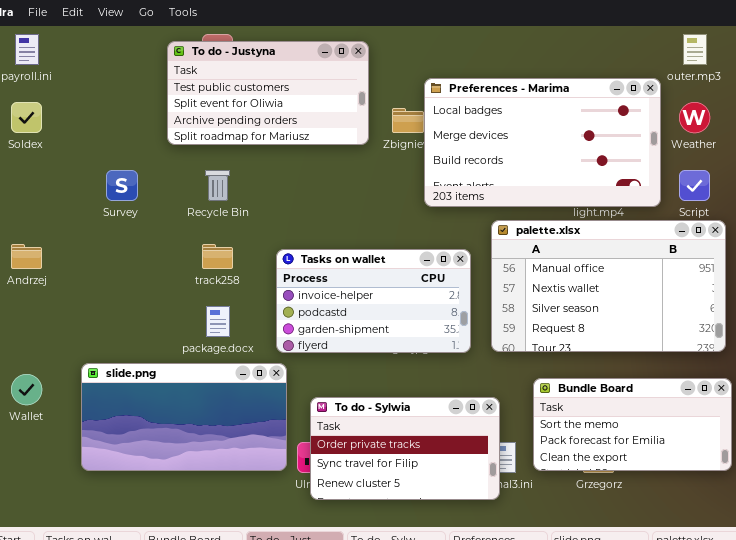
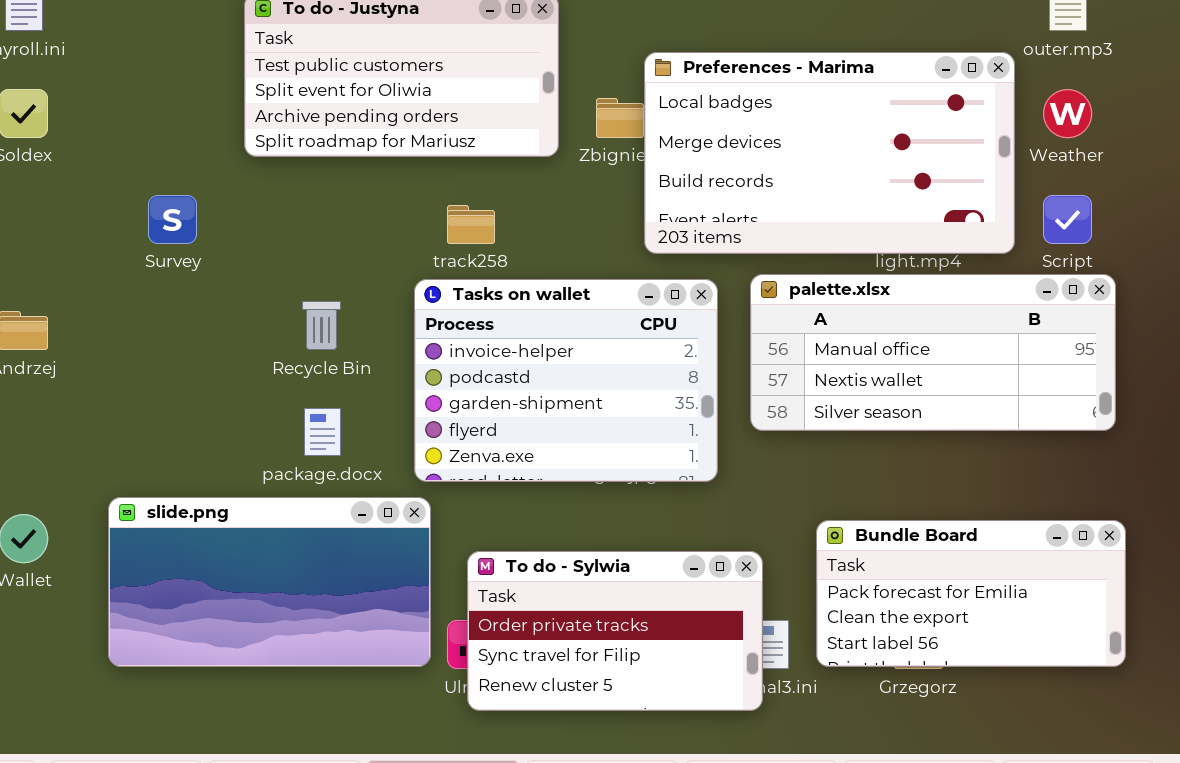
Recycle Bin: [205,170,230,201] -> [302,301,341,350], moved
palette.xlsx: [491,220,726,352] -> [750,274,1116,431], resized
track258: [202,244,233,269] -> [447,205,495,244], moved
Tasks on wallet: [276,249,471,353] -> [414,279,718,482], resized
Bundle Board: [533,378,732,471] -> [816,520,1126,667], scrolled down 1 row

